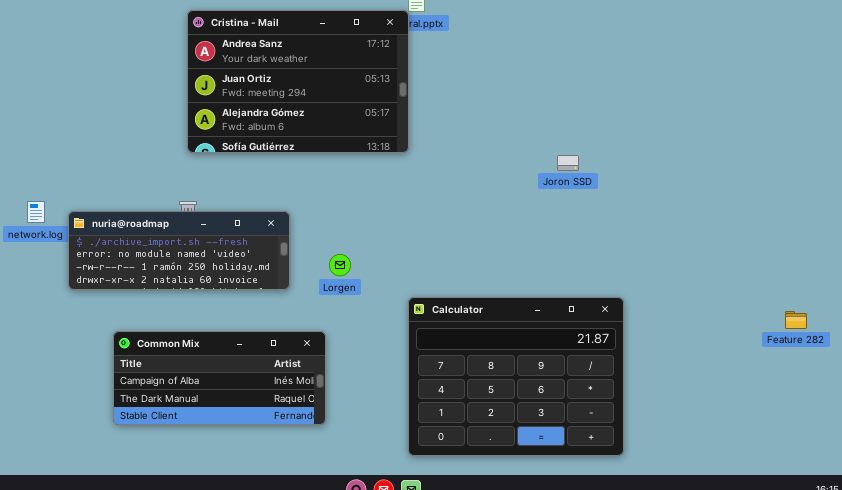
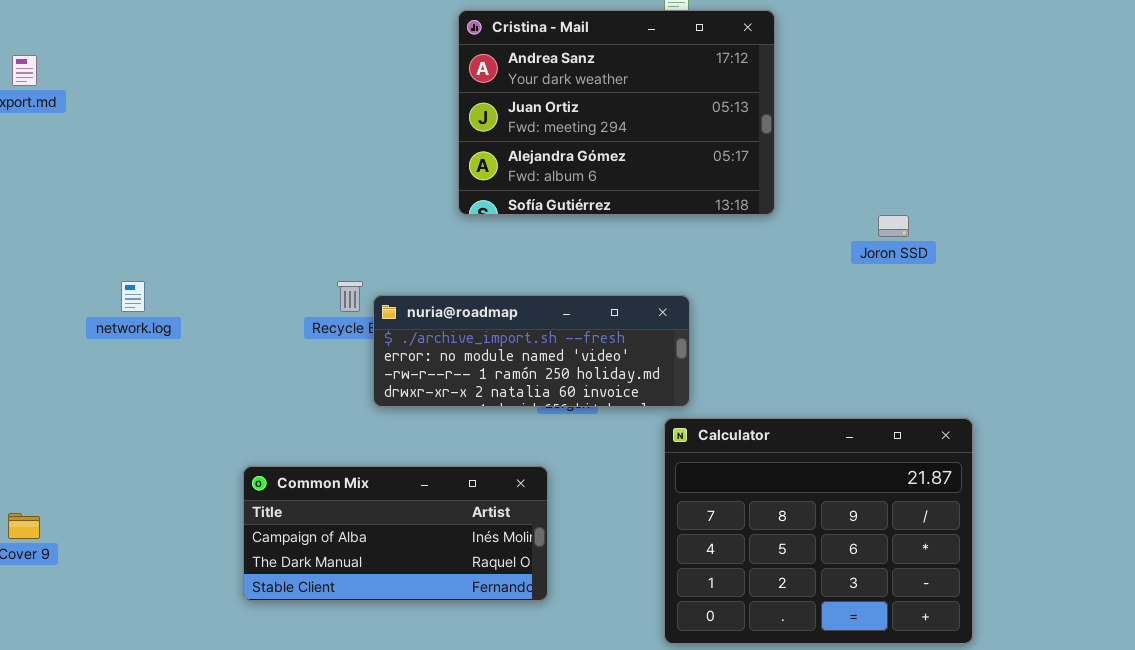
Cristina - Mail: [187,10,409,153] -> [458,10,775,215], moved
nuria@roadmap: [68,211,290,290] -> [373,295,690,407], moved

